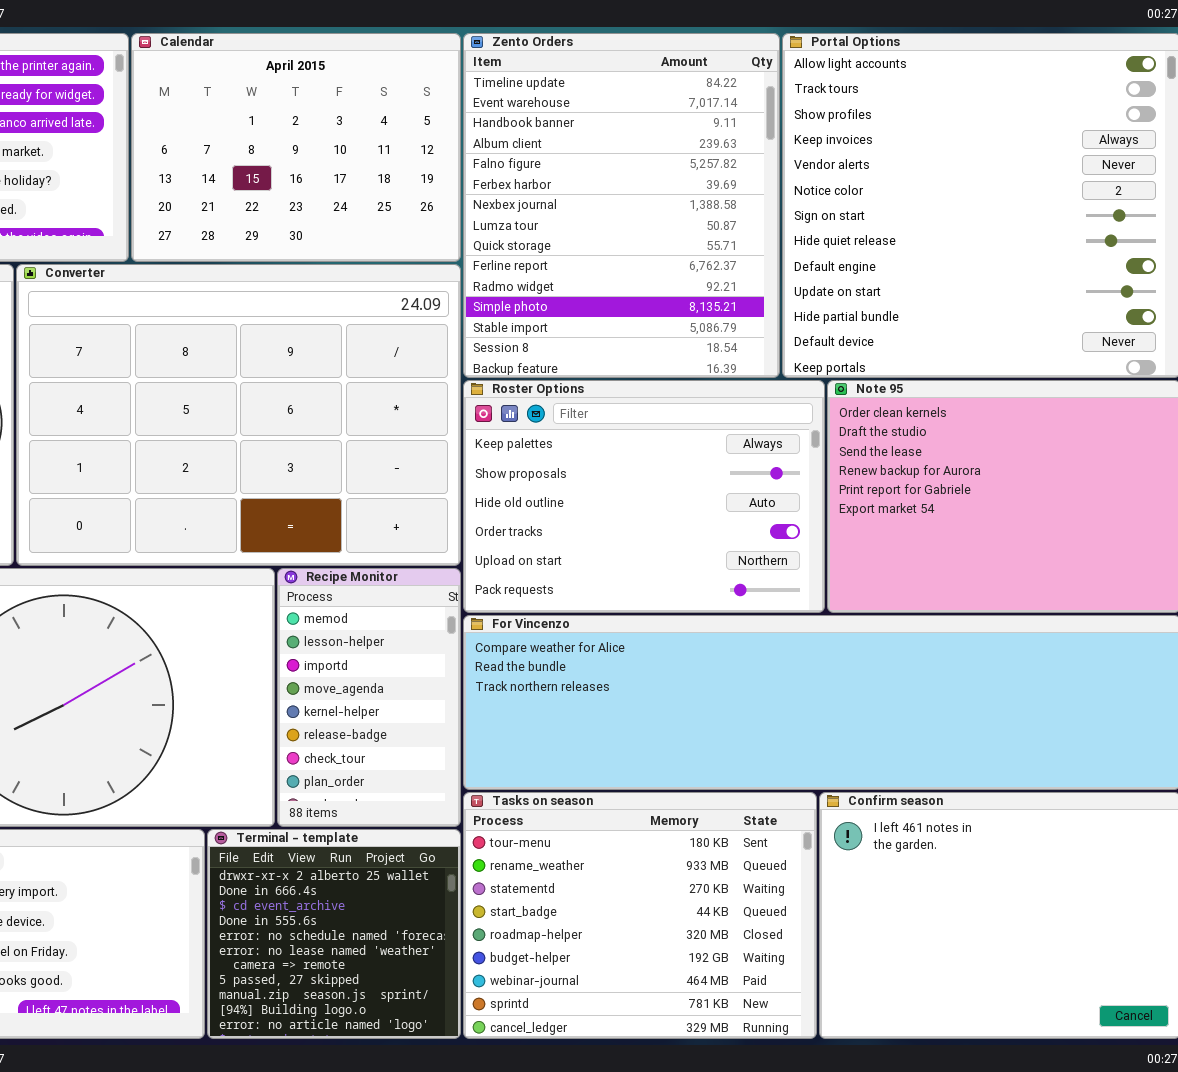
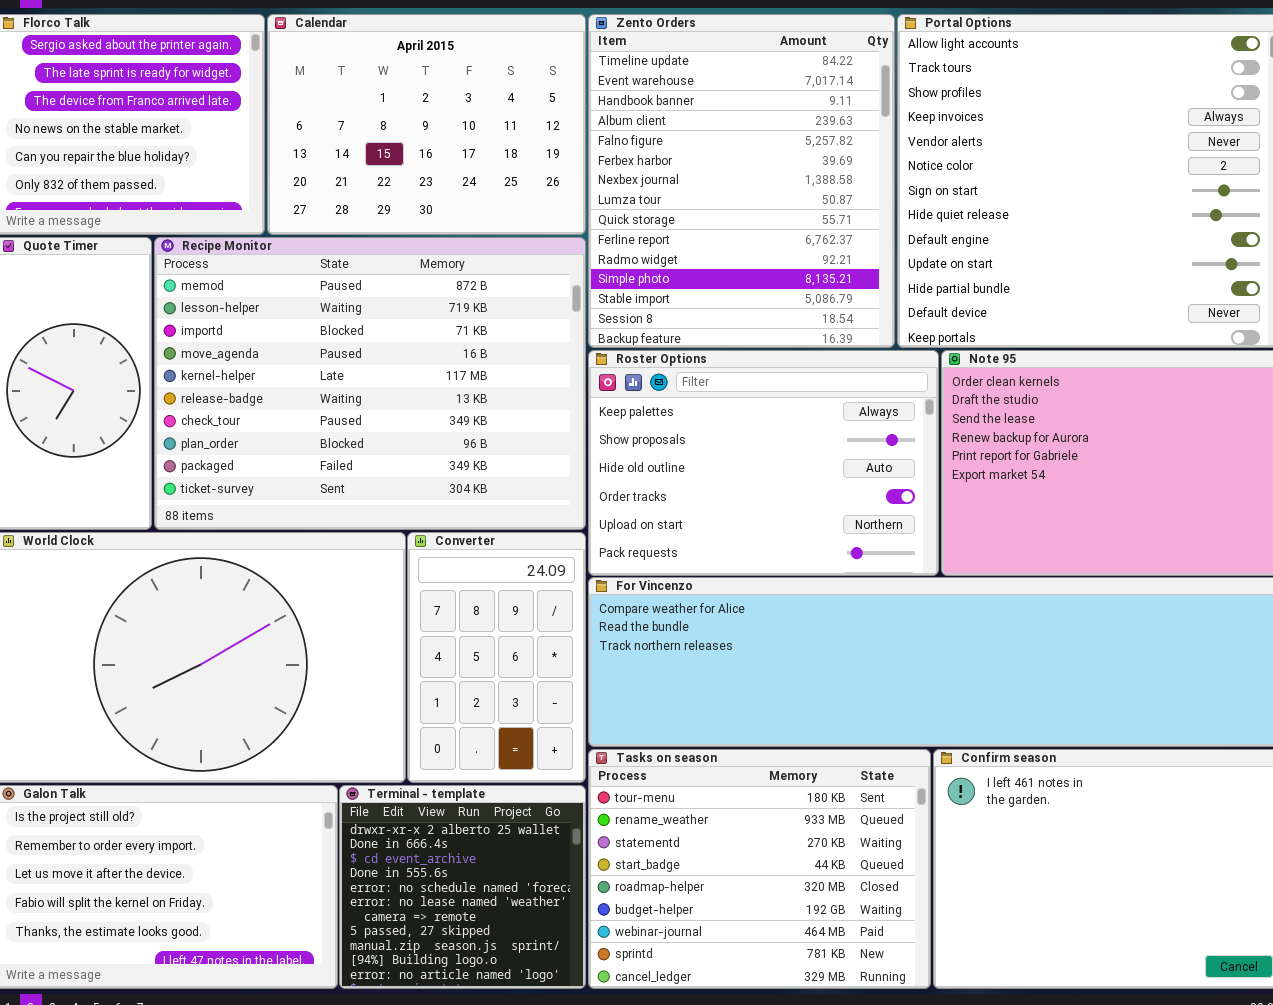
Converter: [16,264,461,566] -> [407,532,586,783], moved, resized
Recipe Monitor: [277,568,461,827] -> [154,237,586,530], moved, resized

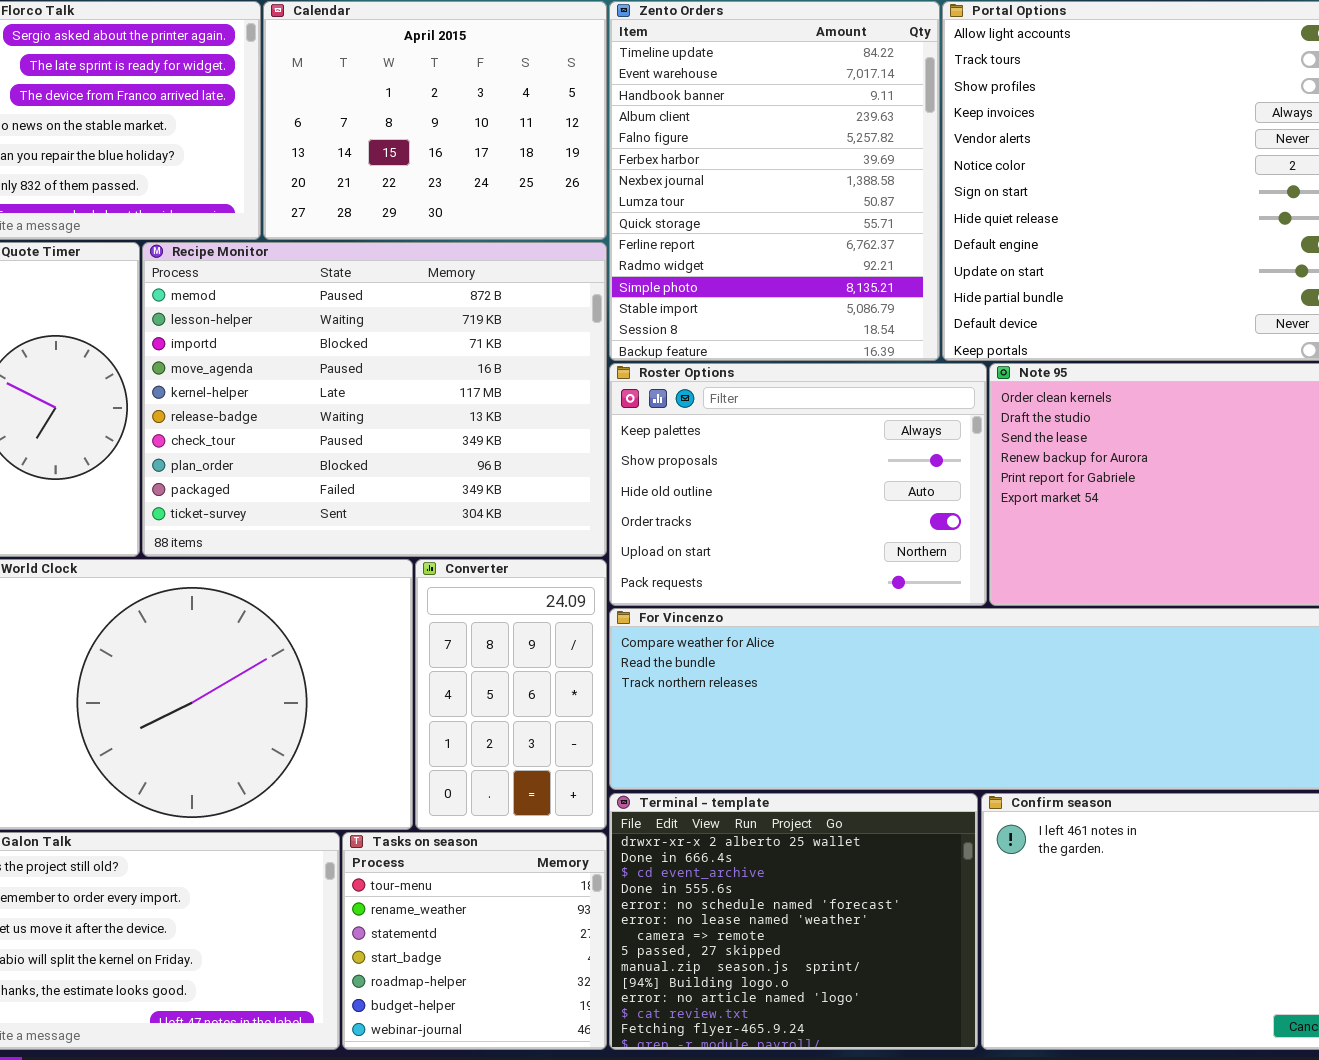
Tasks on season: [588,749,931,989] -> [342,832,607,1050], moved, resized
Terminal - template: [339,785,586,989] -> [609,793,978,1050], moved, resized

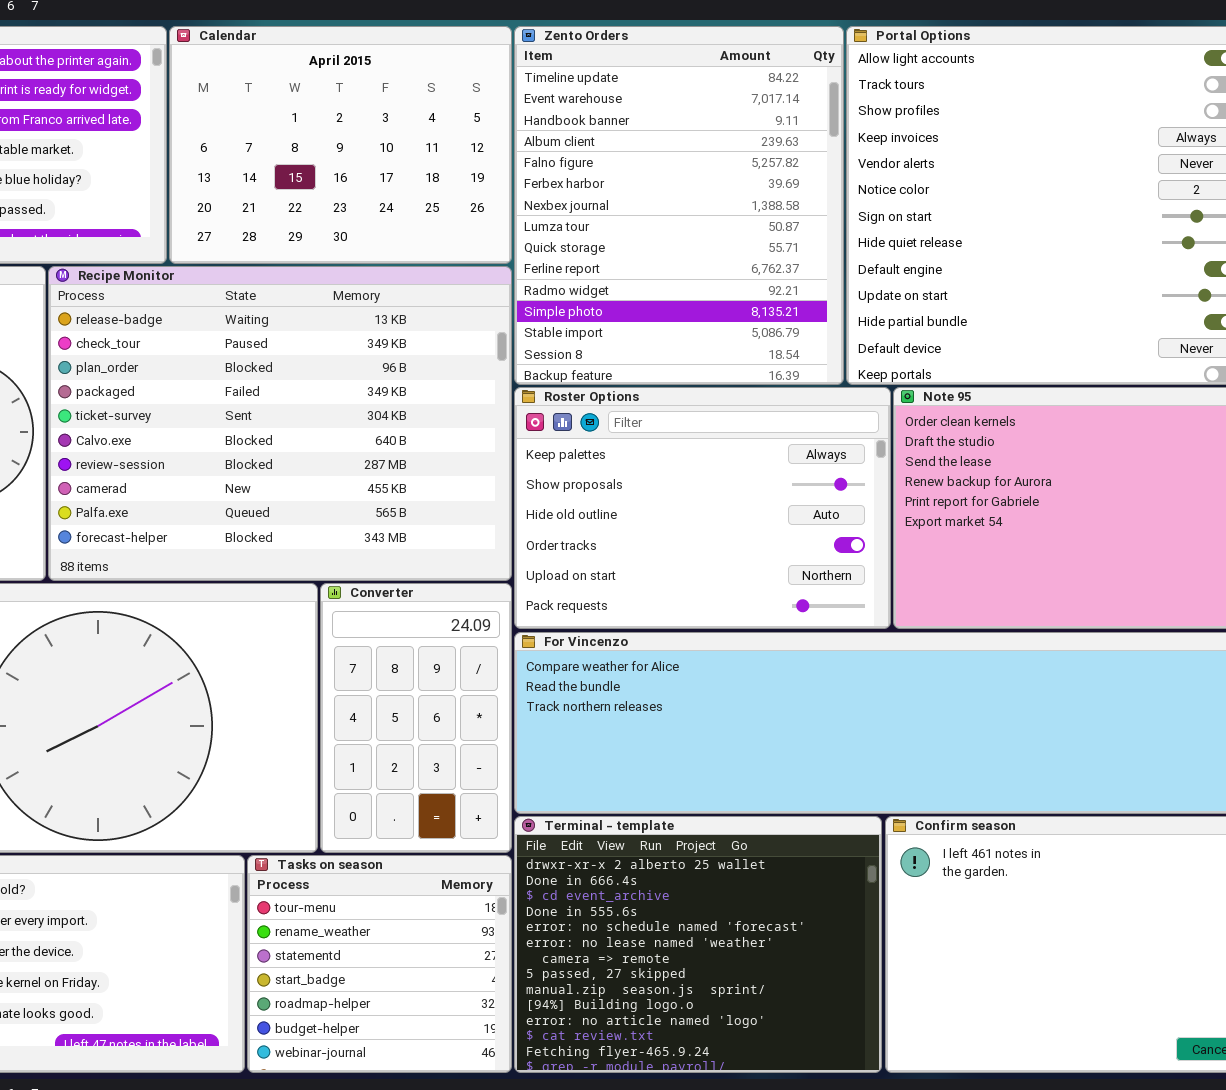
Recipe Monitor: [142,242,607,557] -> [48,266,512,581], scrolled down 5 rows

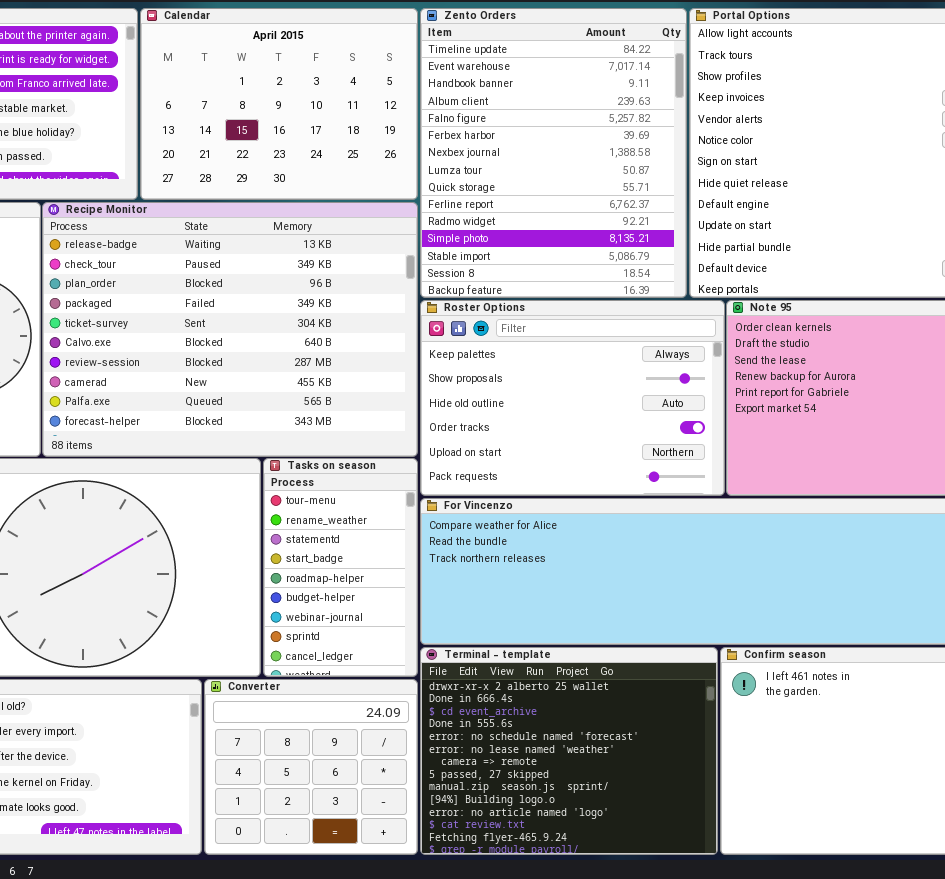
Converter: [320,583,512,853] -> [204,679,418,855], moved, resized
Tasks on season: [247,855,512,1073] -> [263,458,418,677], moved, resized

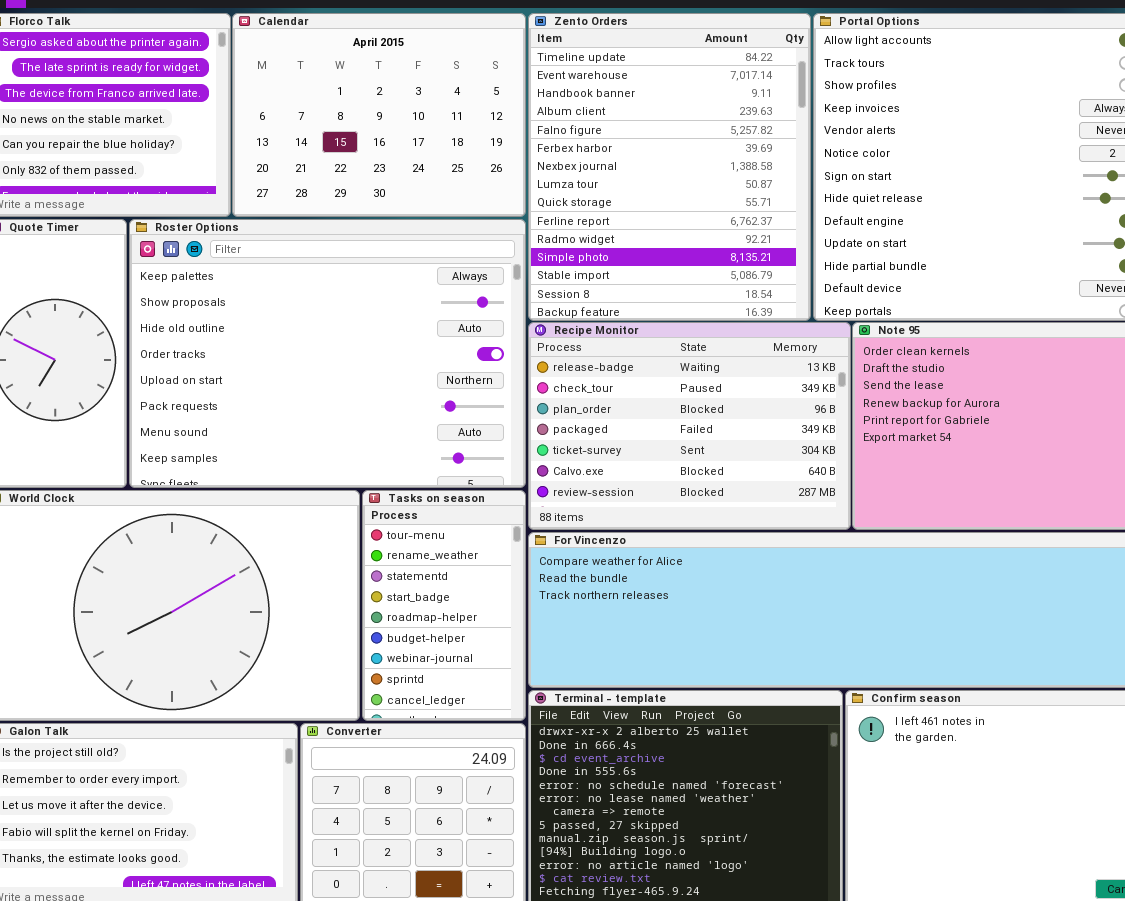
Recipe Monitor: [42,202,418,457] -> [528,322,851,530], moved, resized
Roster Options: [420,300,725,496] -> [129,219,526,488], moved, resized

